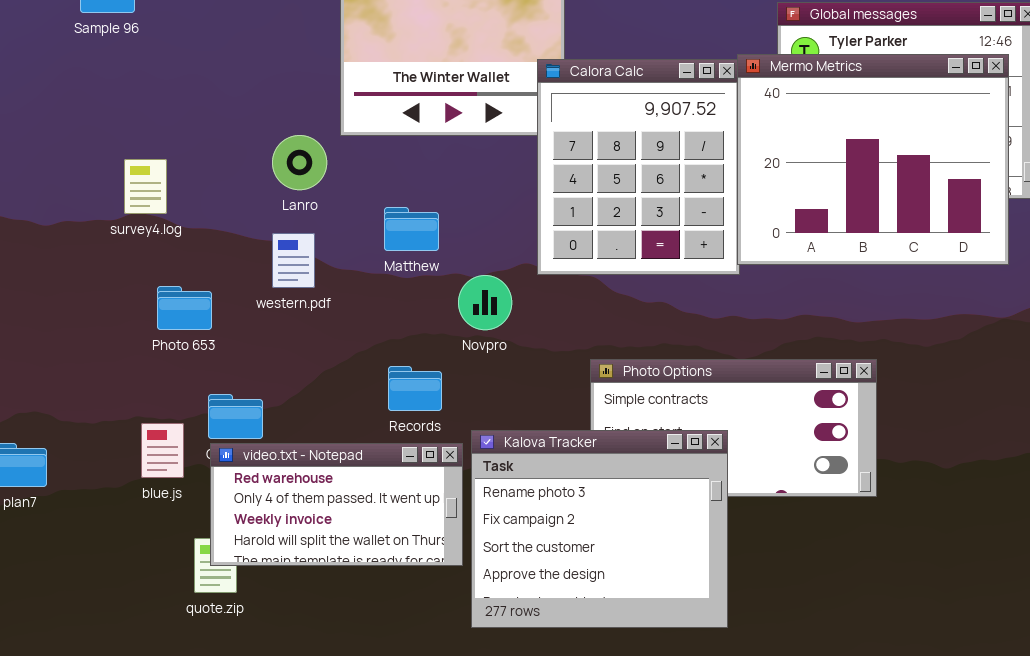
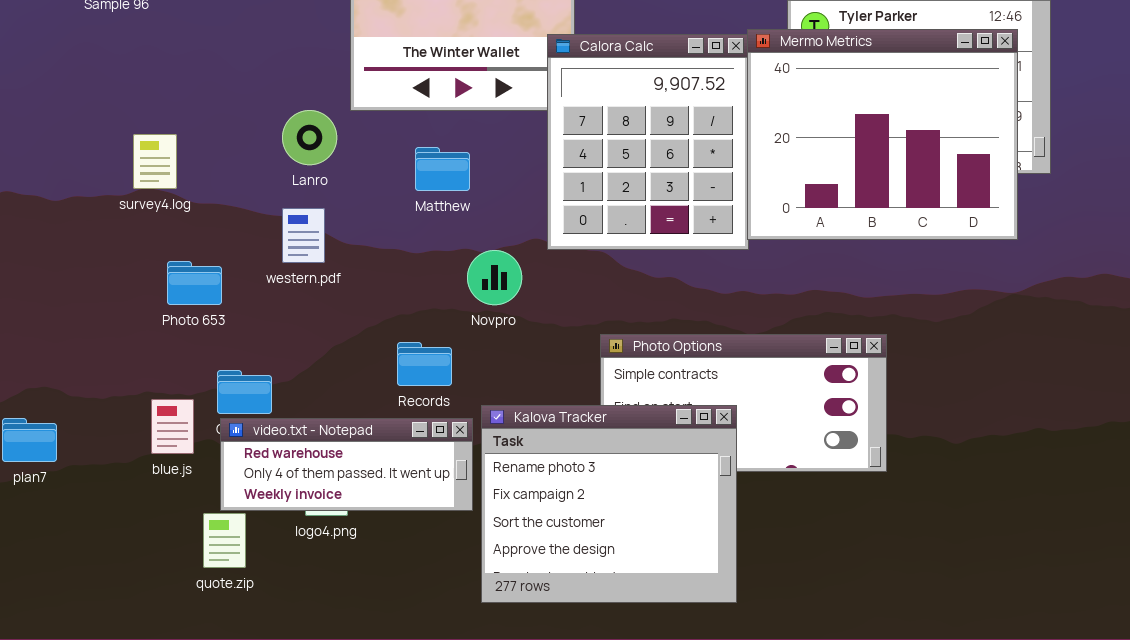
Matthew: [384,207,439,251] -> [415,147,470,191], moved
video.txt - Notepad: [210,443,463,566] -> [220,418,473,511], resized

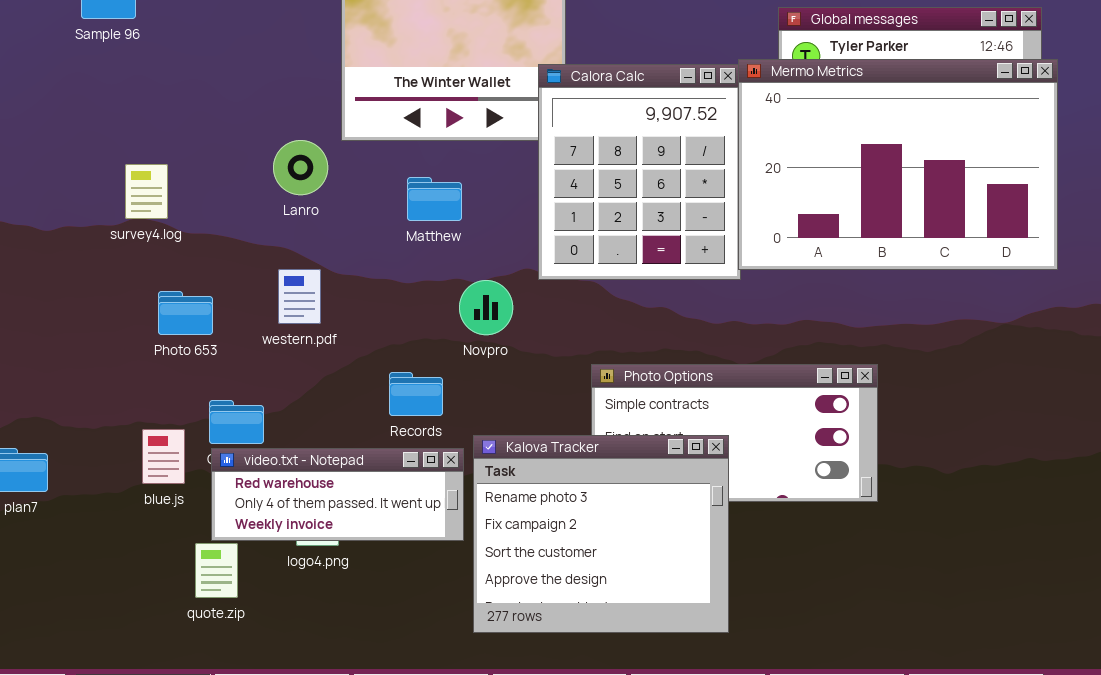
Mermo Metrics: [747,29,1018,240] -> [738,59,1058,270], resized
western.pdf: [282,208,325,263] -> [278,269,321,324], moved

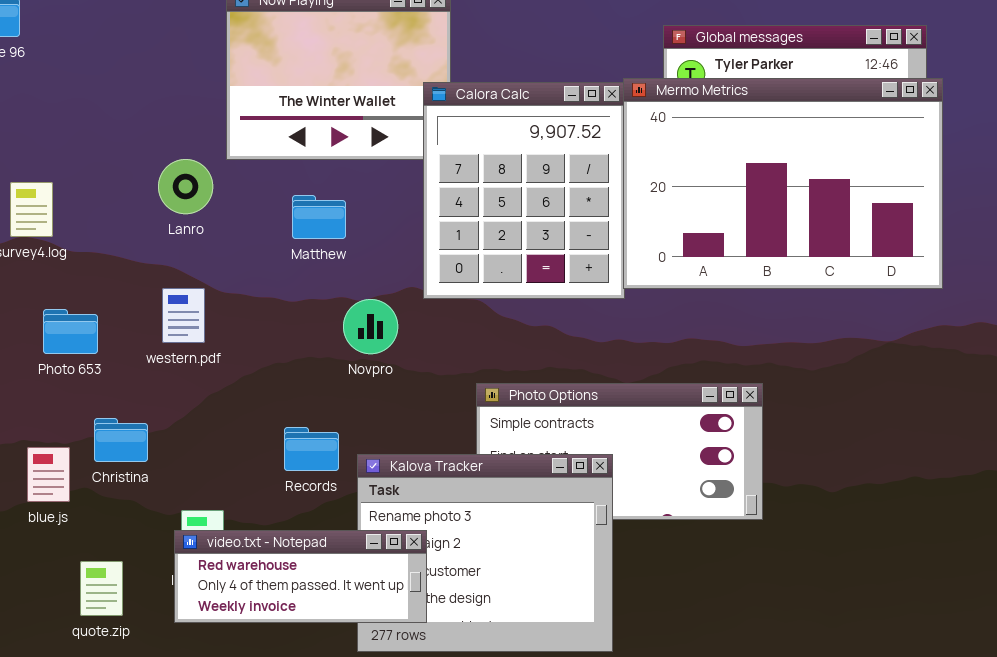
Records: [389,372,443,416] -> [284,427,339,471], moved
video.txt - Notepad: [211,448,464,541] -> [174,530,427,623], moved

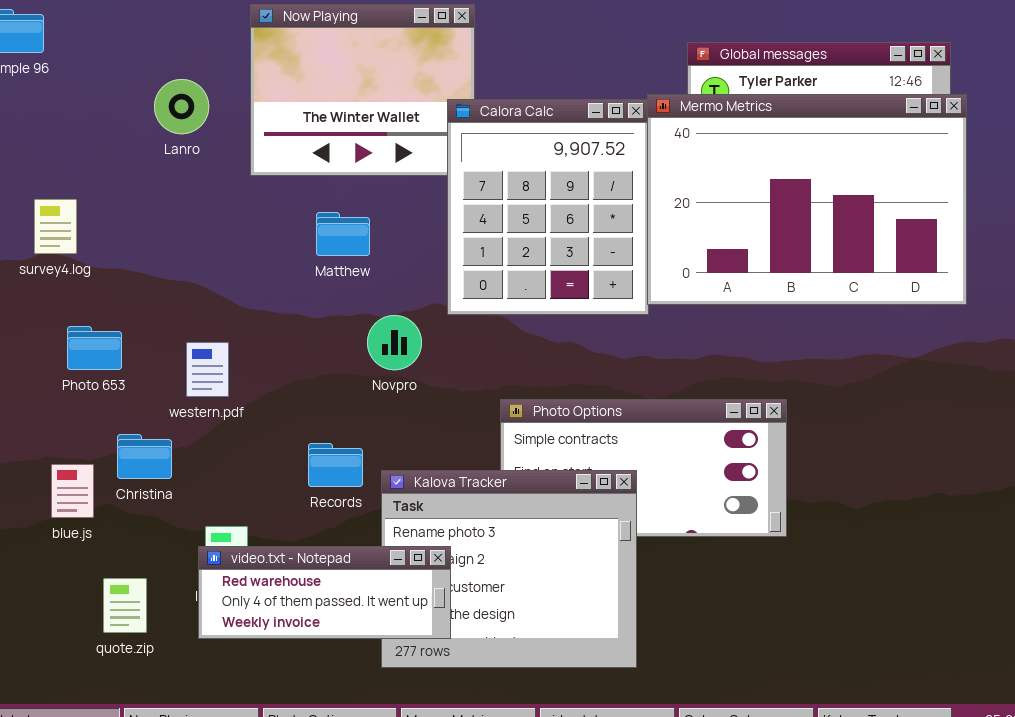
Lanro: [158,159,213,214] -> [154,79,209,134], moved
western.pdf: [162,288,205,343] -> [186,342,229,397], moved

